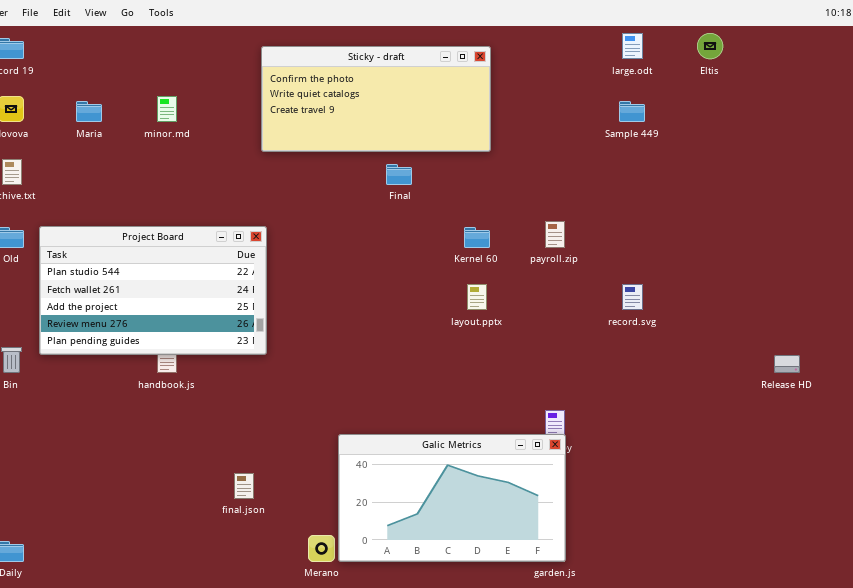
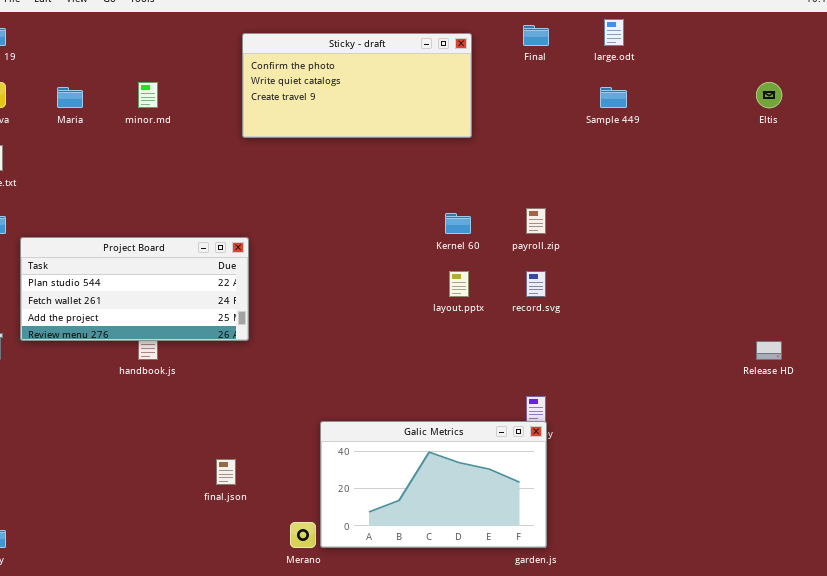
Eltis: [697,33,723,59] -> [756,82,782,108], moved
Final: [386,164,412,185] -> [523,25,549,46], moved
Project Board: [39,226,267,355] -> [20,237,249,341], resized
record.svg: [622,284,643,310] -> [526,271,546,297], moved

